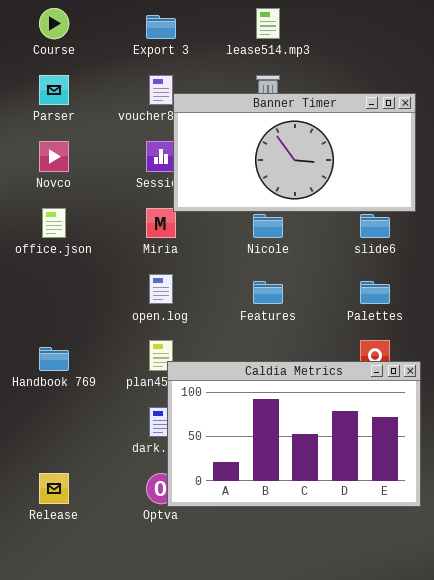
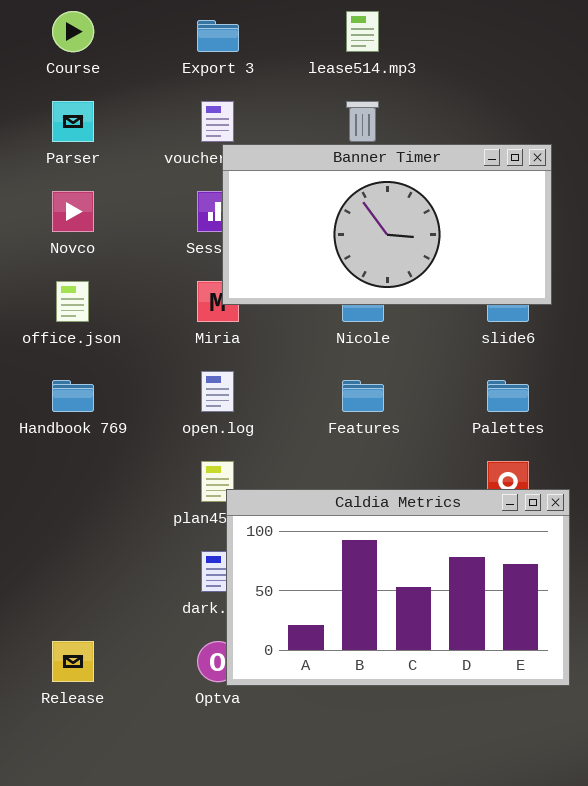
Banner Timer: [173,93,416,212] -> [222,144,552,305], moved
Handbook 769: [39,347,69,371] -> [52,380,94,412], moved

